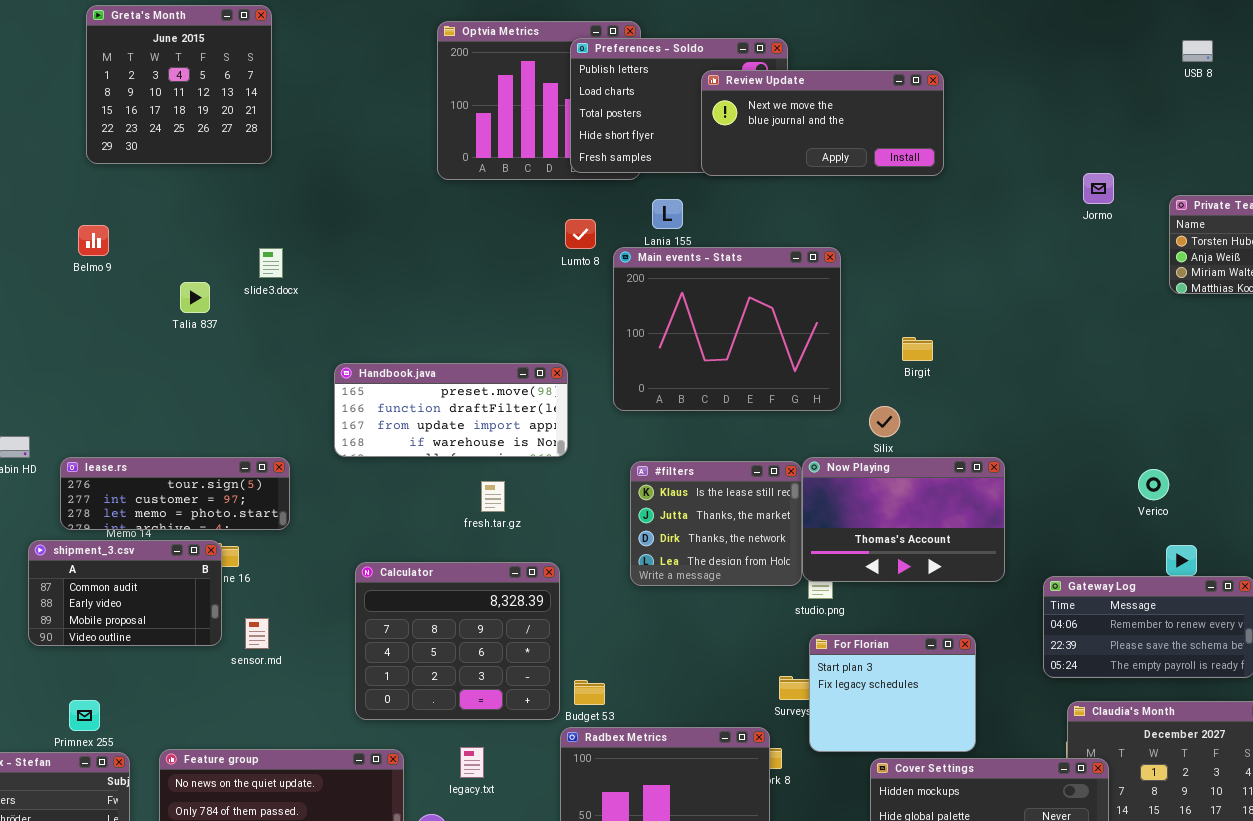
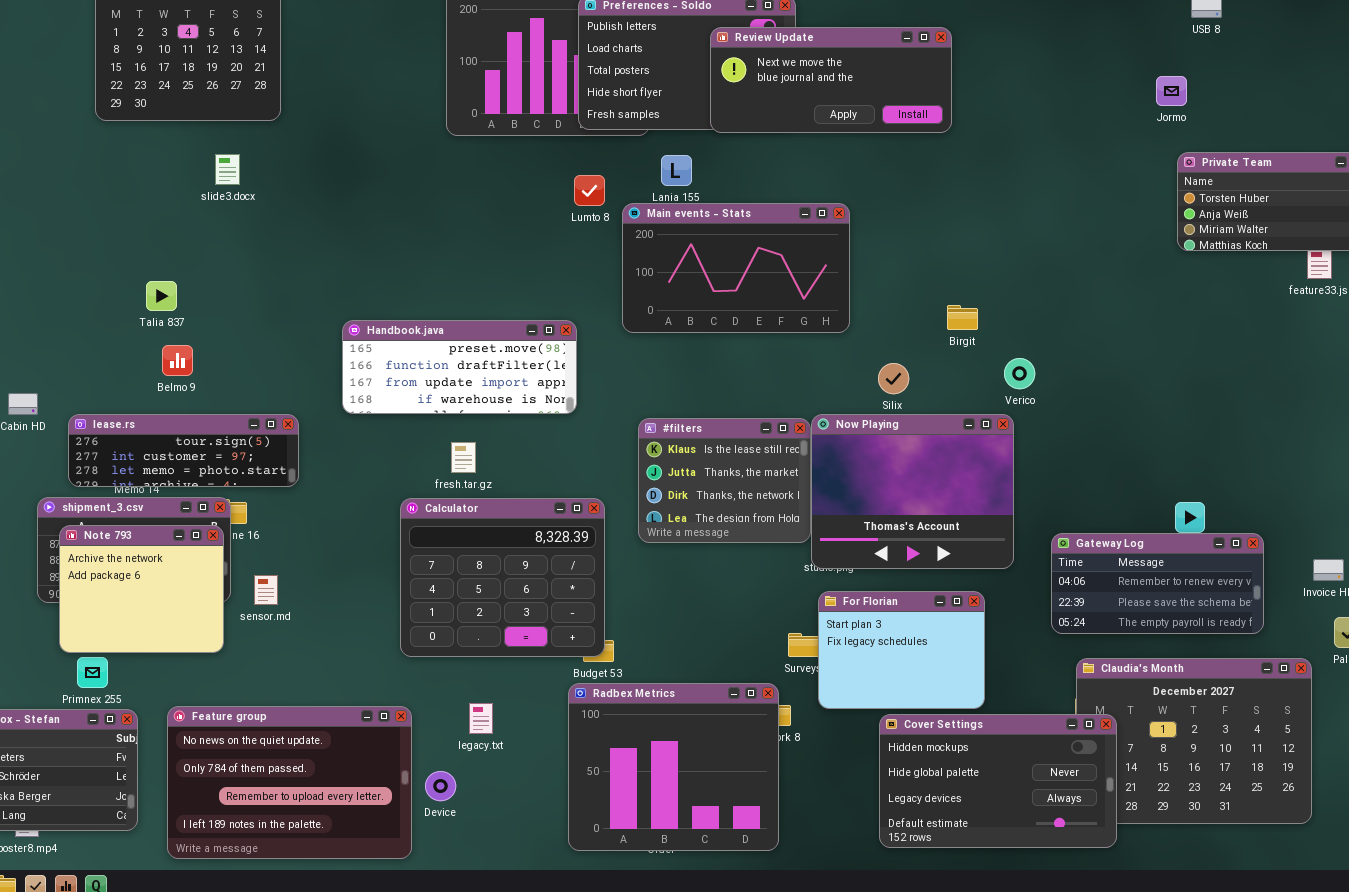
Jormo: [1083,173,1114,204] -> [1156,76,1187,106], moved
Belmo 9: [78,225,109,256] -> [162,345,193,376], moved
Main events - Stats: [613,247,841,411] -> [622,203,850,333], resized
slide3.docx: [259,248,283,278] -> [215,154,240,185], moved
Talia 837: [180,282,210,313] -> [146,281,177,311], moved
Birgit: [902,337,933,361] -> [947,305,978,330], moved
Now Playing: [802,457,1005,582] -> [811,414,1014,569], resized
Verico: [1138,469,1169,500] -> [1004,358,1035,389], moved
fresh.tar.gz: [481,481,505,512] -> [451,442,476,473], moved
Calculator: [355,562,560,720] -> [400,498,605,657], moved
Note 793: none -> [59,525,224,653], opened

